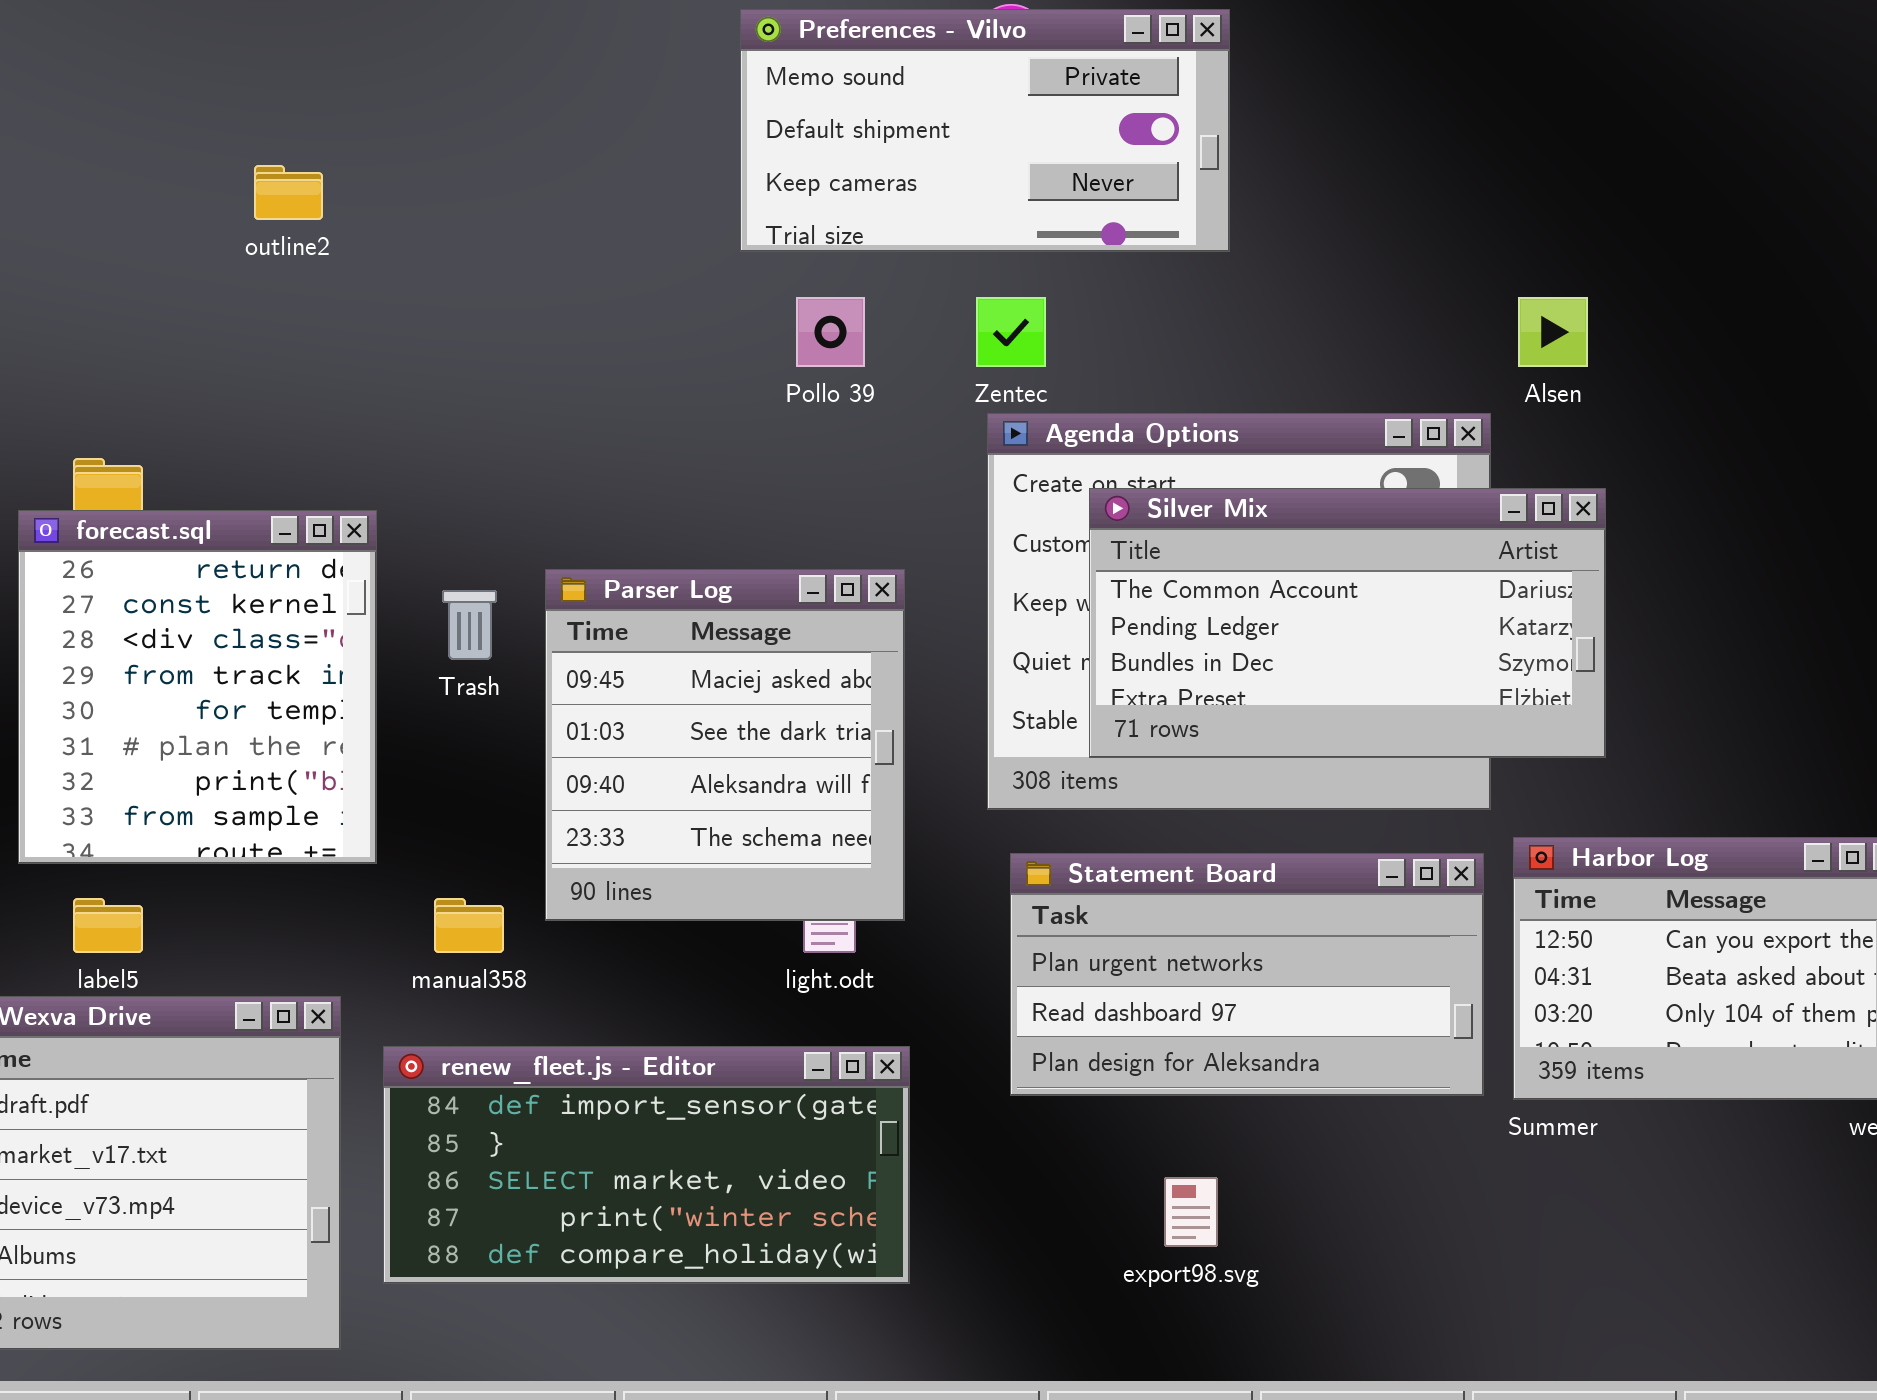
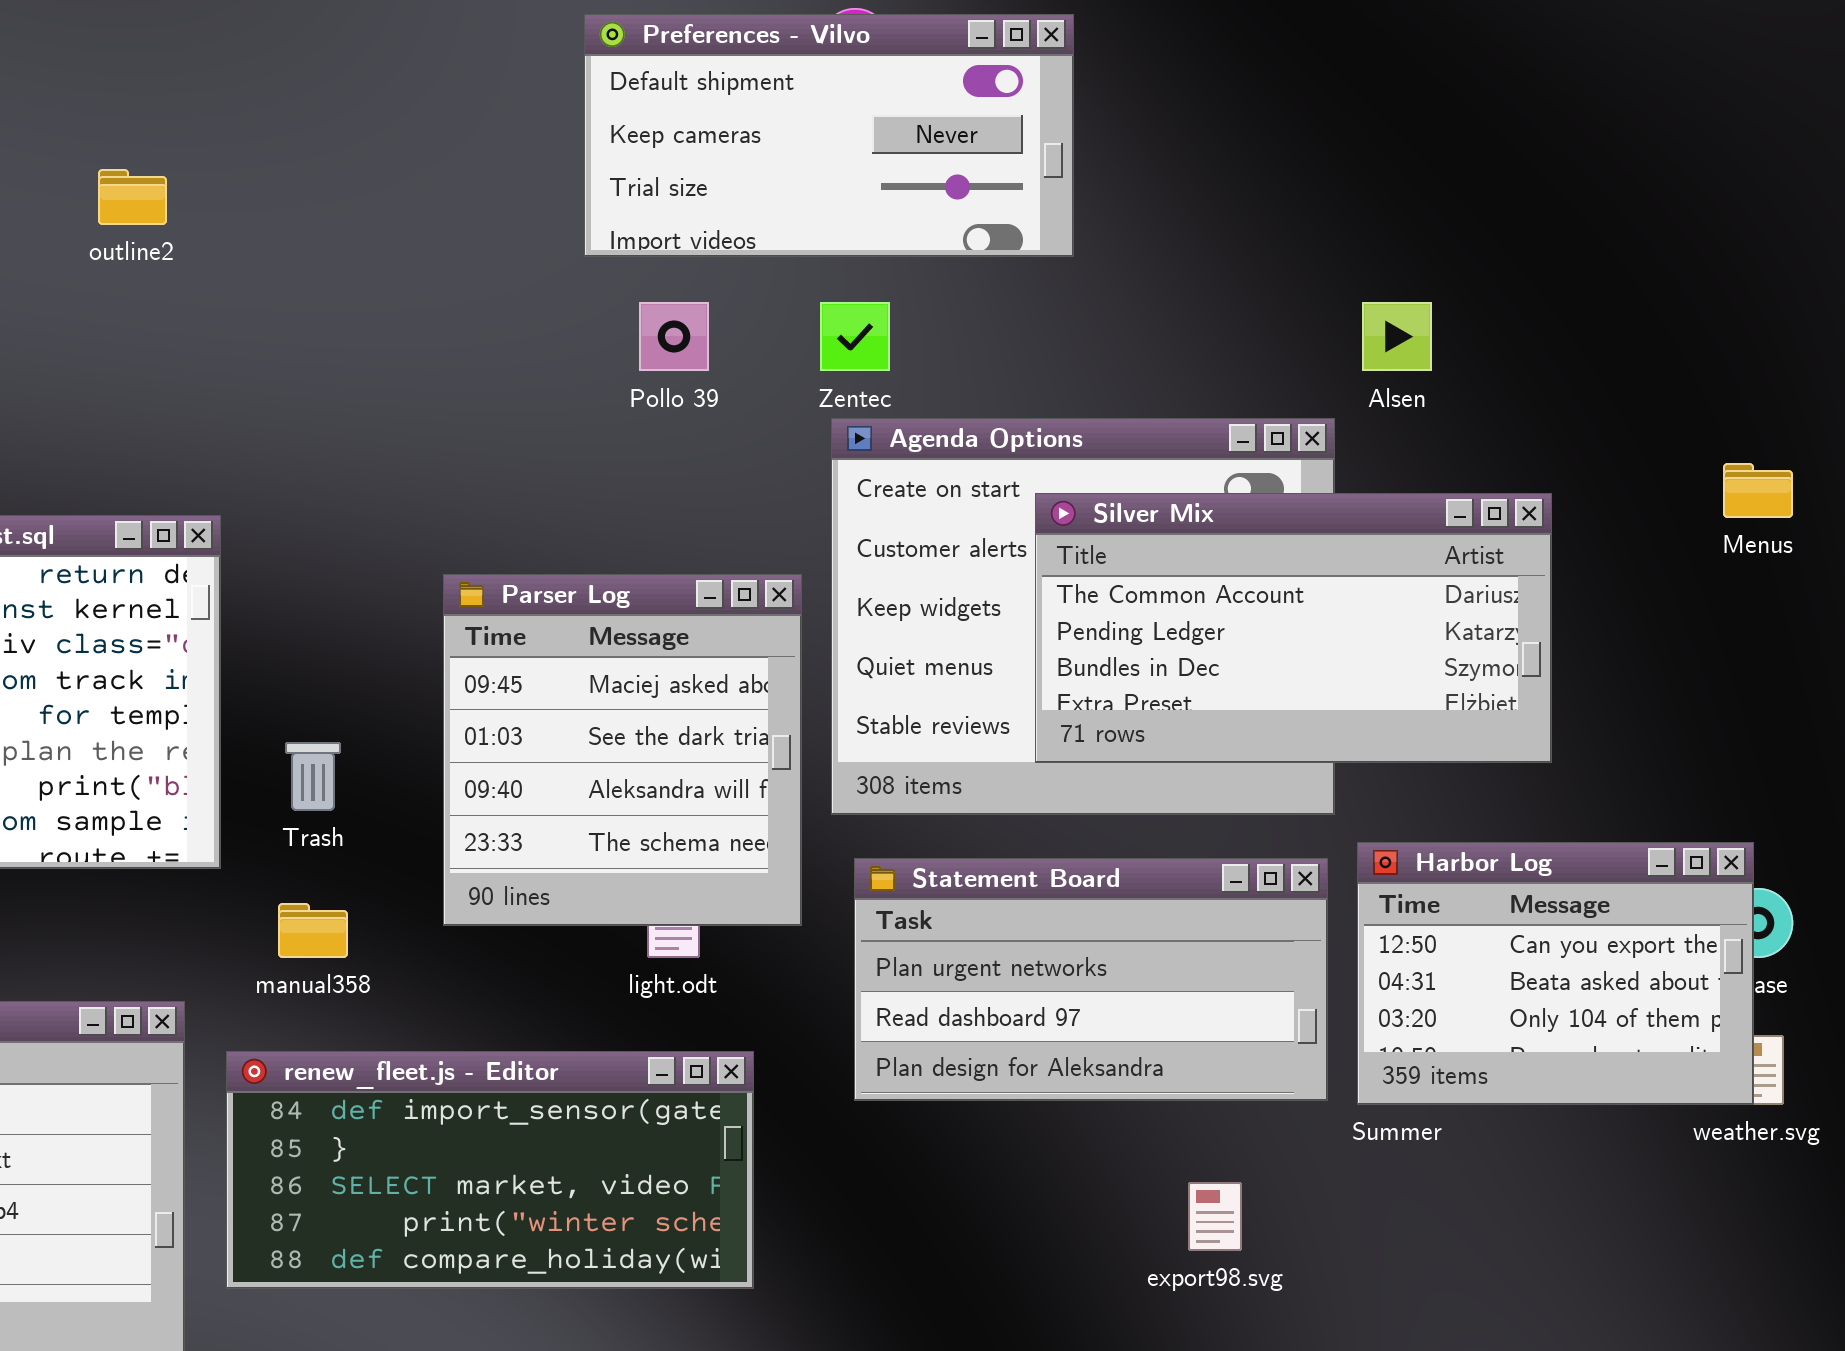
Preferences - Vilvo: [740,9,1230,252] -> [584,14,1074,257], scrolled down 1 row
Silver Mix: [1089,488,1606,758] -> [1035,493,1552,763], moved
Parser Log: [545,569,905,921] -> [443,574,802,926], moved
Trash: [442,590,497,660] -> [285,742,341,811], moved
export98.svg: [1164,1177,1218,1247] -> [1188,1182,1242,1251], moved

